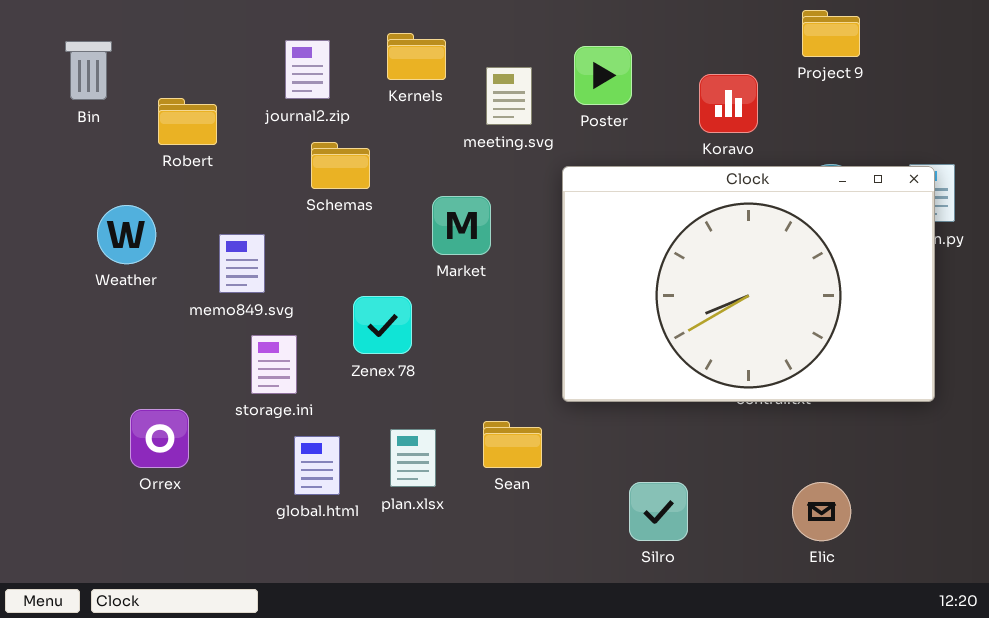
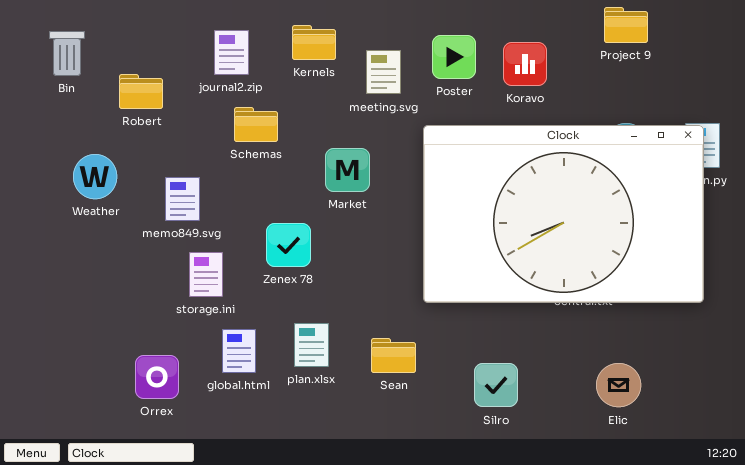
Koravo: [699,74,758,133] -> [503,42,547,86], moved
Orrex: [130,409,189,468] -> [135,355,179,399], moved
Sean: [483,421,542,468] -> [371,338,416,373], moved

